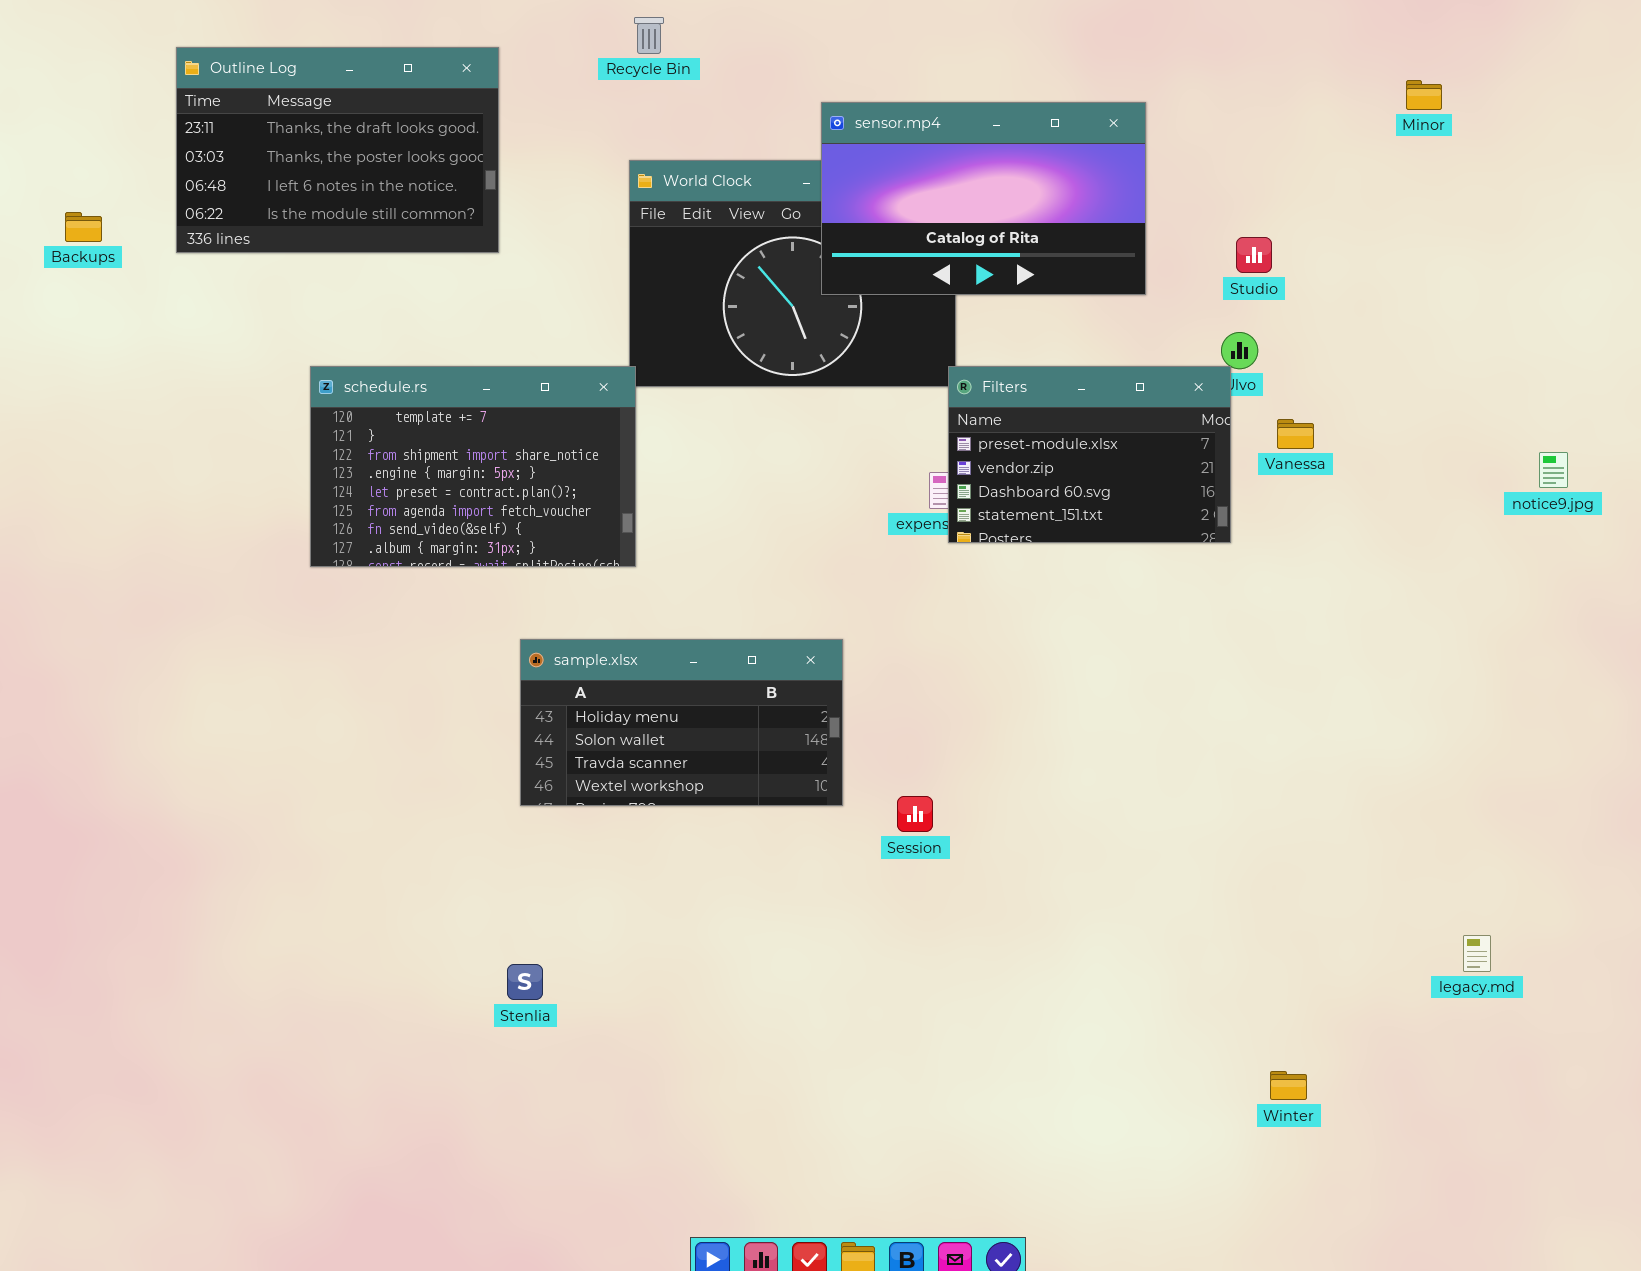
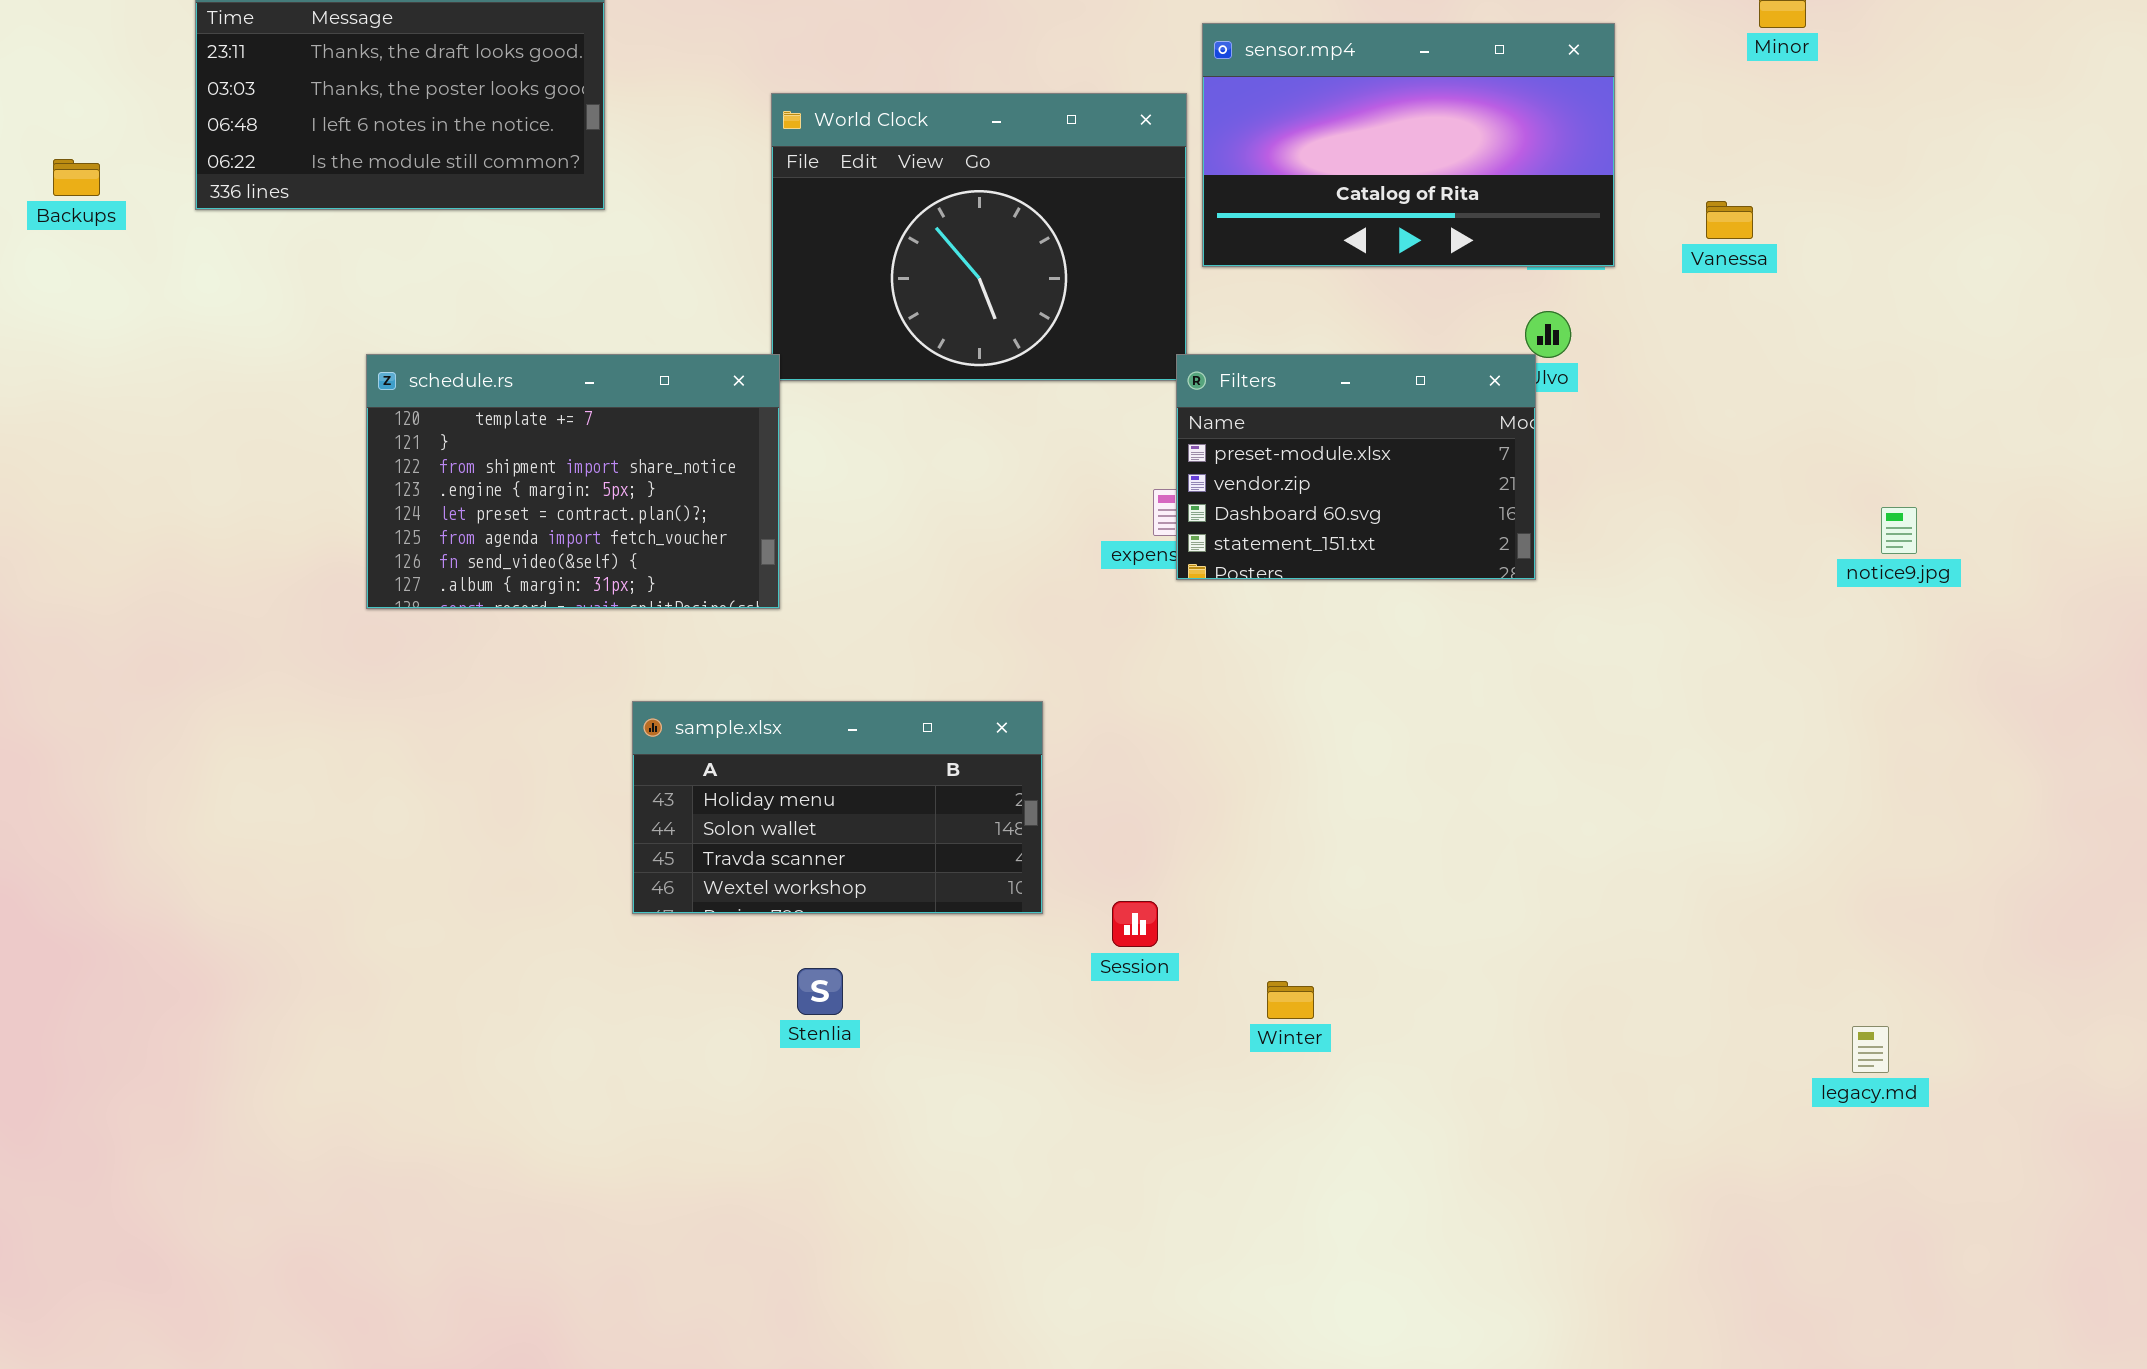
sensor.mp4: [821,102,1146,295] -> [1202,23,1615,267], moved
Vanessa: [1277,419,1314,449] -> [1706,201,1753,239], moved
notice9.jpg: [1539,452,1568,488] -> [1881,507,1917,554], moved
legacy.md: [1463,935,1491,972] -> [1852,1026,1889,1073], moved
Stenlia: [507,964,543,1000] -> [797,968,843,1015], moved
Winter: [1270,1071,1307,1100] -> [1267,981,1314,1019], moved

